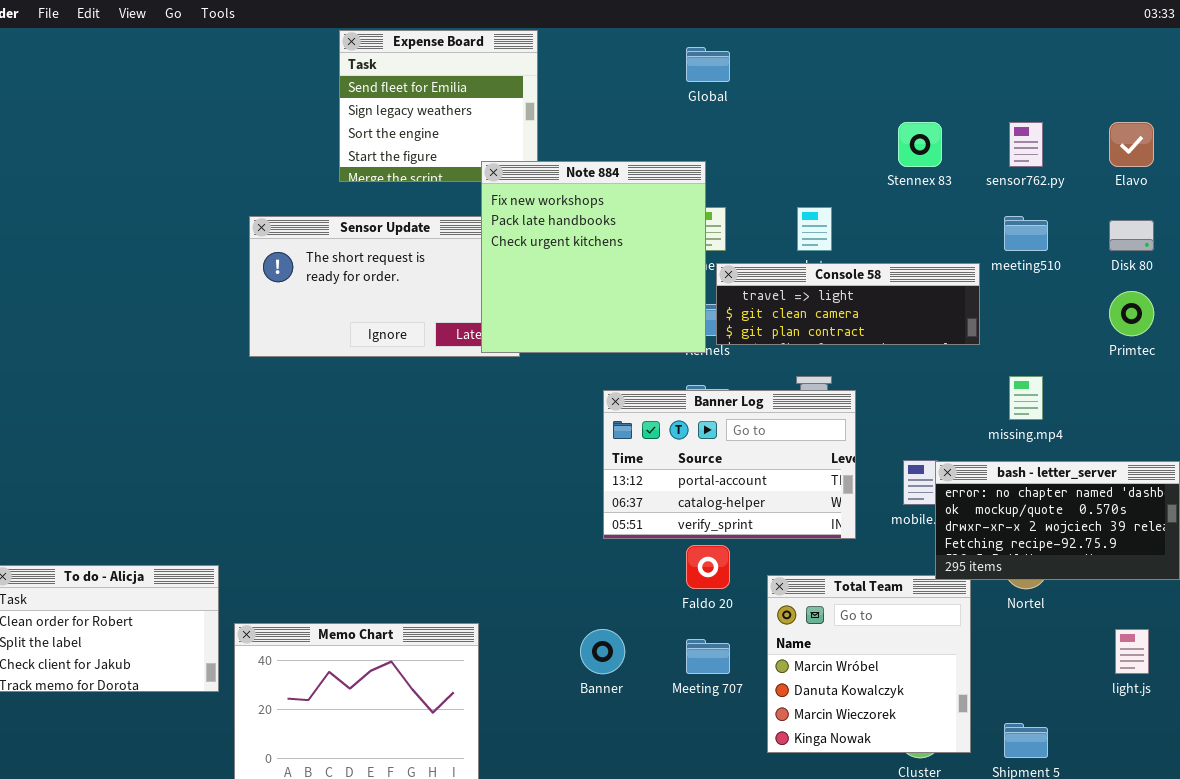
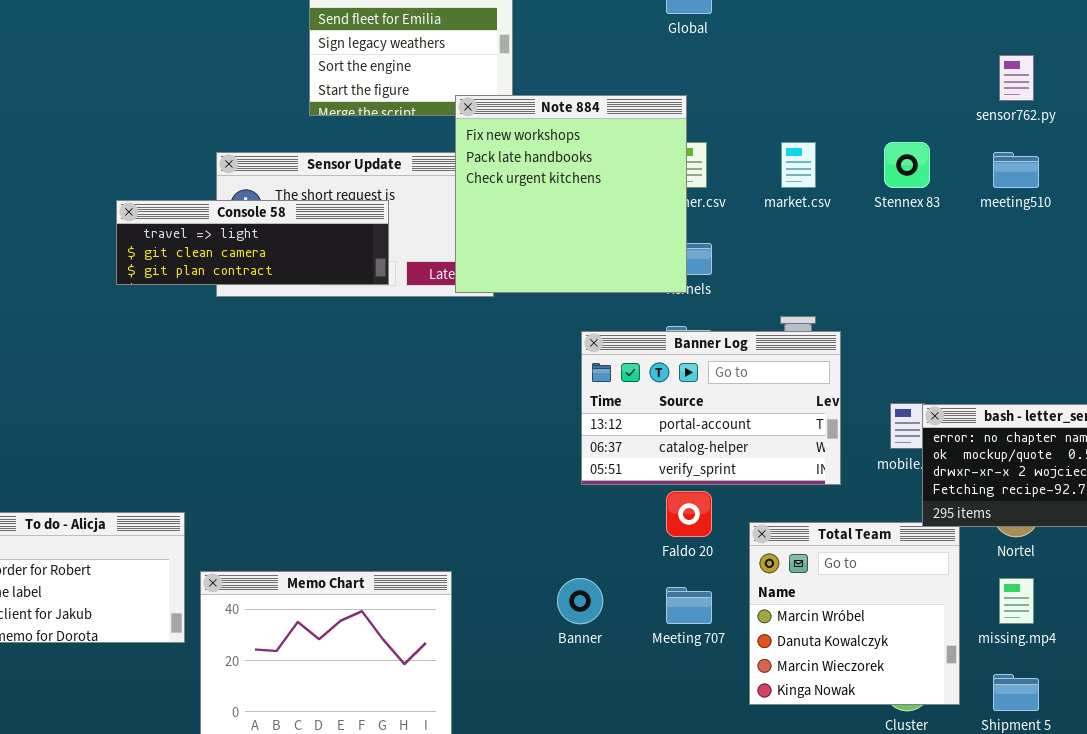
Stennex 83: [898,122,942,167] -> [884,142,930,188], moved
Console 58: [716,263,980,345] -> [116,200,389,285], moved
missing.mp4: [1009,376,1043,420] -> [999,578,1034,624], moved

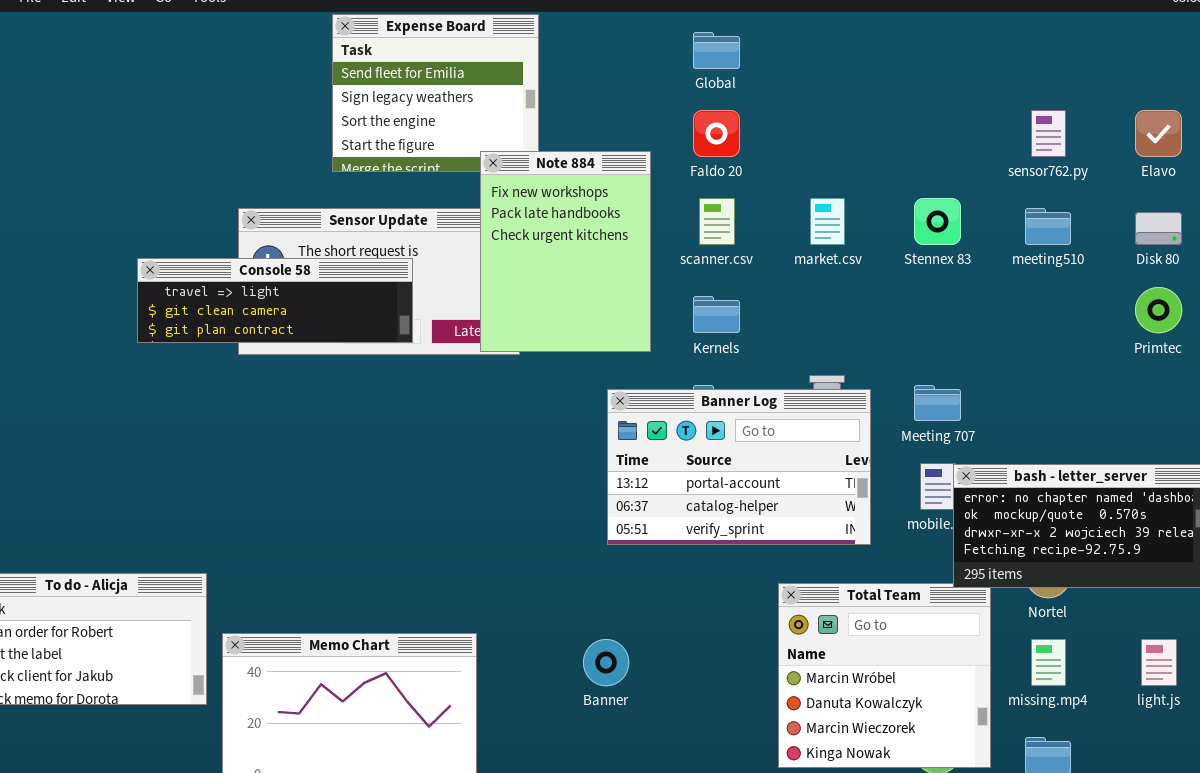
Note 884: [455,95,687,293] -> [480,151,651,352], resized
Faldo 20: [666,491,712,537] -> [693,110,740,157], moved
Meeting 707: [666,587,712,624] -> [914,385,961,421], moved

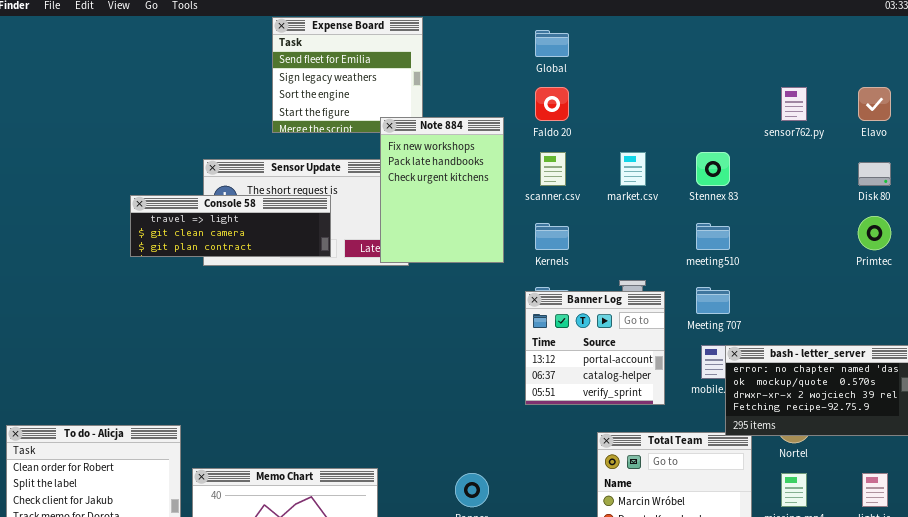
meeting510: [1025,208,1071,245] -> [696,223,730,250], moved
Banner Log: [607,389,871,545] -> [525,291,665,405], resized

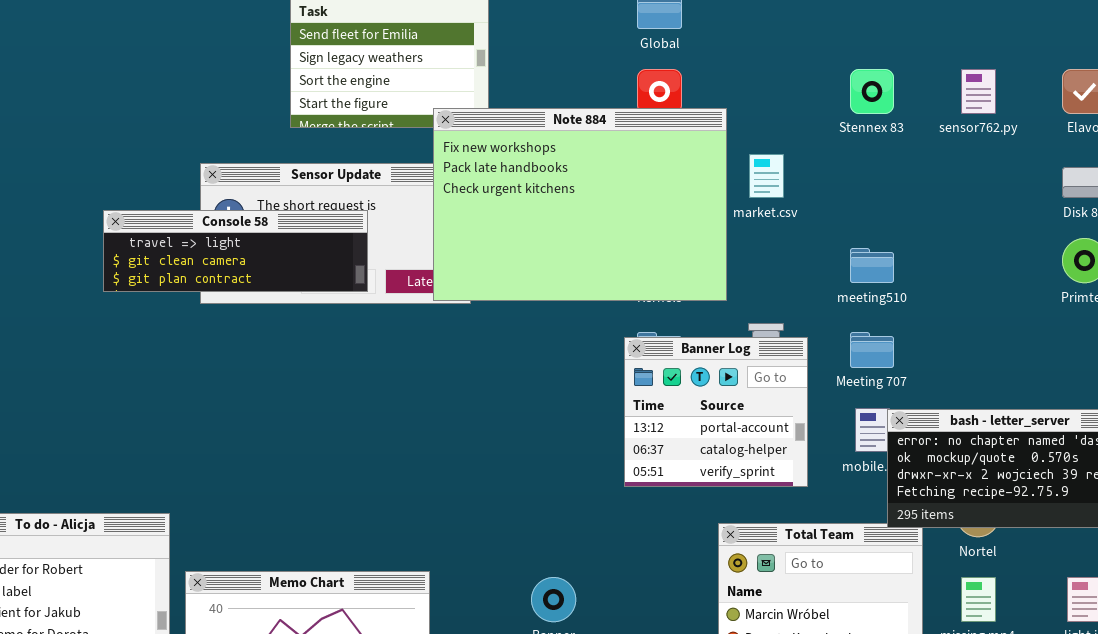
Note 884: [380,117,504,263] -> [433,108,727,301], resized
Stennex 83: [696,152,730,186] -> [850,69,894,114], moved

